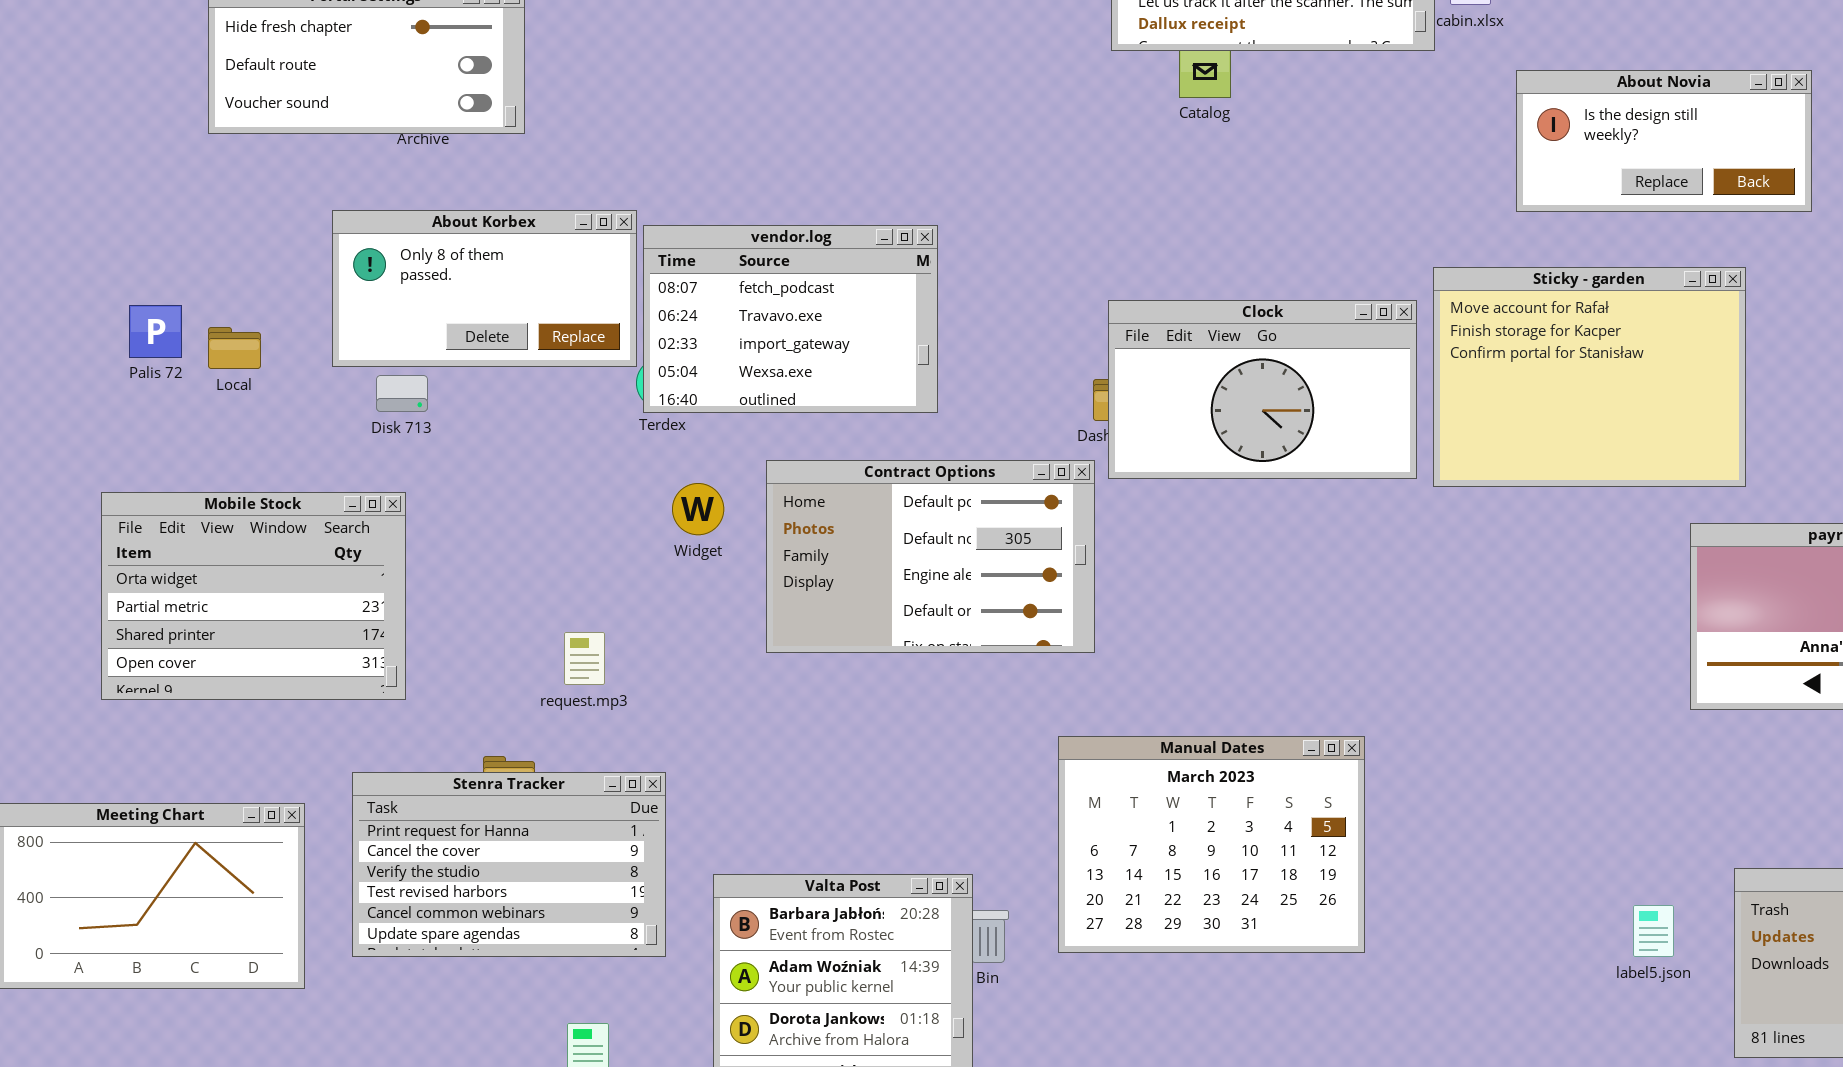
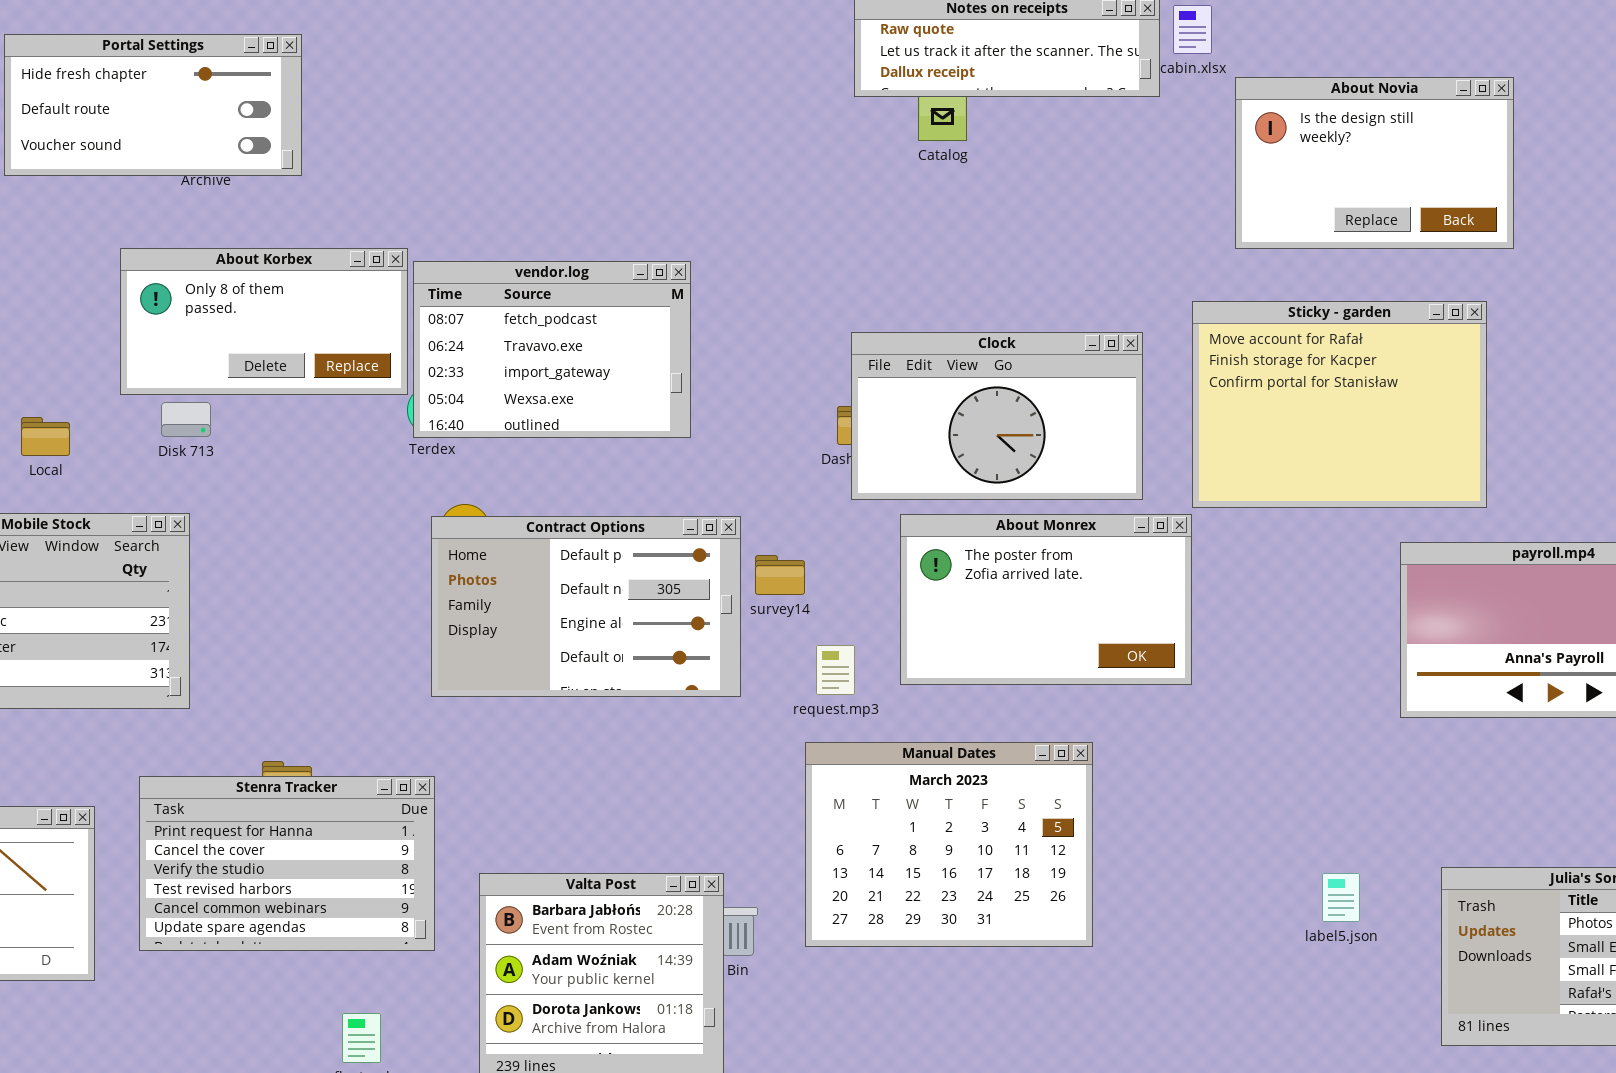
About Novia: [1516,70,1812,212] -> [1235,77,1514,249], resized
Sticky - garden: [1433,267,1746,487] -> [1192,301,1487,508], moved
Local: [208,327,261,369] -> [21,417,70,456], moved
Contract Options: [766,460,1095,653] -> [431,516,741,697], moved
About Monrex: none -> [900,514,1192,685], opened
request.mp3: [564,632,605,685] -> [816,645,855,695], moved
label5.json: [1633,905,1674,957] -> [1322,873,1360,922], moved

